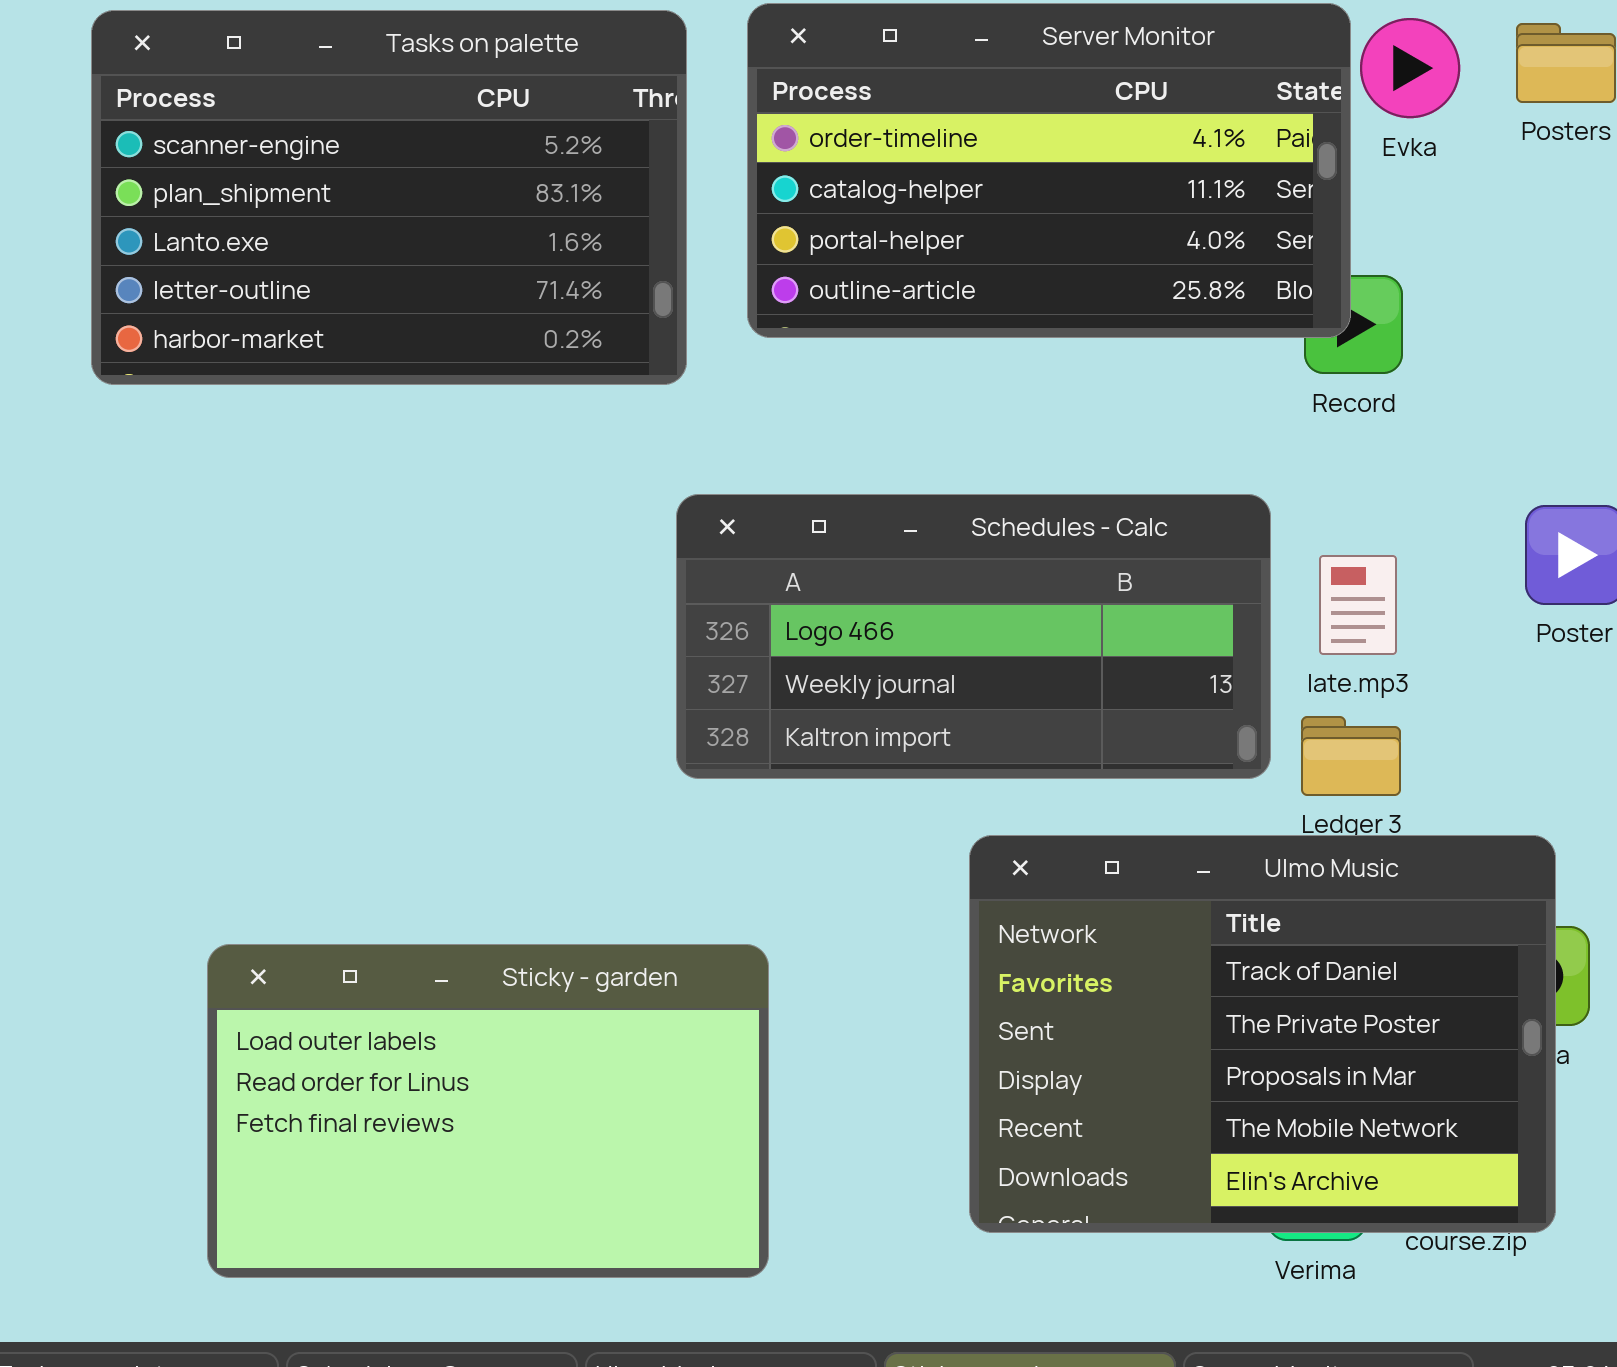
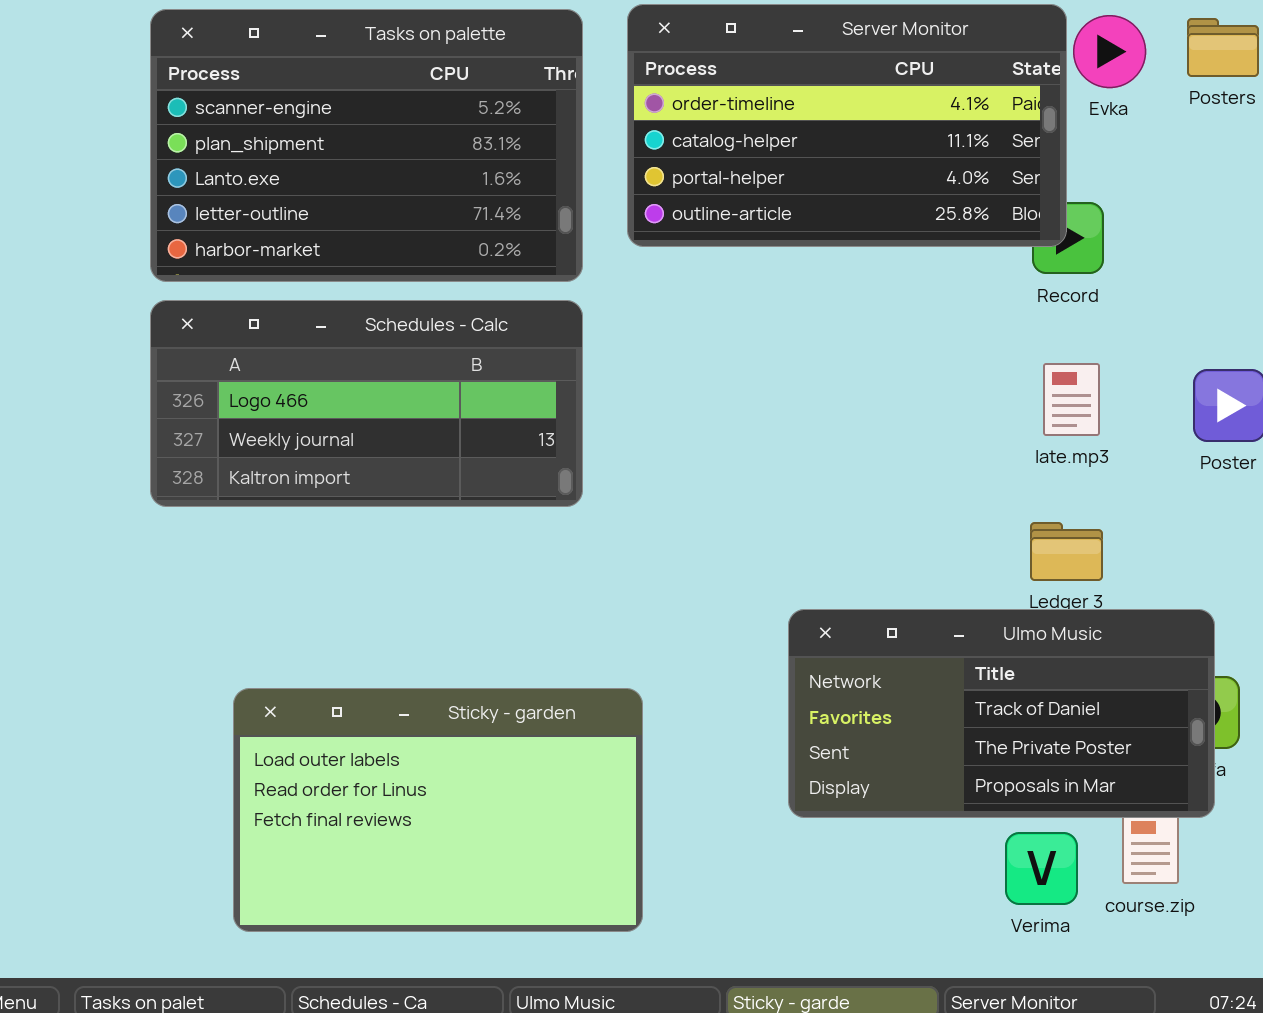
Schedules - Calc: [676,494,1271,779] -> [150,300,583,507], moved
late.mp3: [1319,555,1397,655] -> [1043,363,1100,436], moved
Ulmo Music: [969,835,1556,1233] -> [788,609,1215,818], resized

